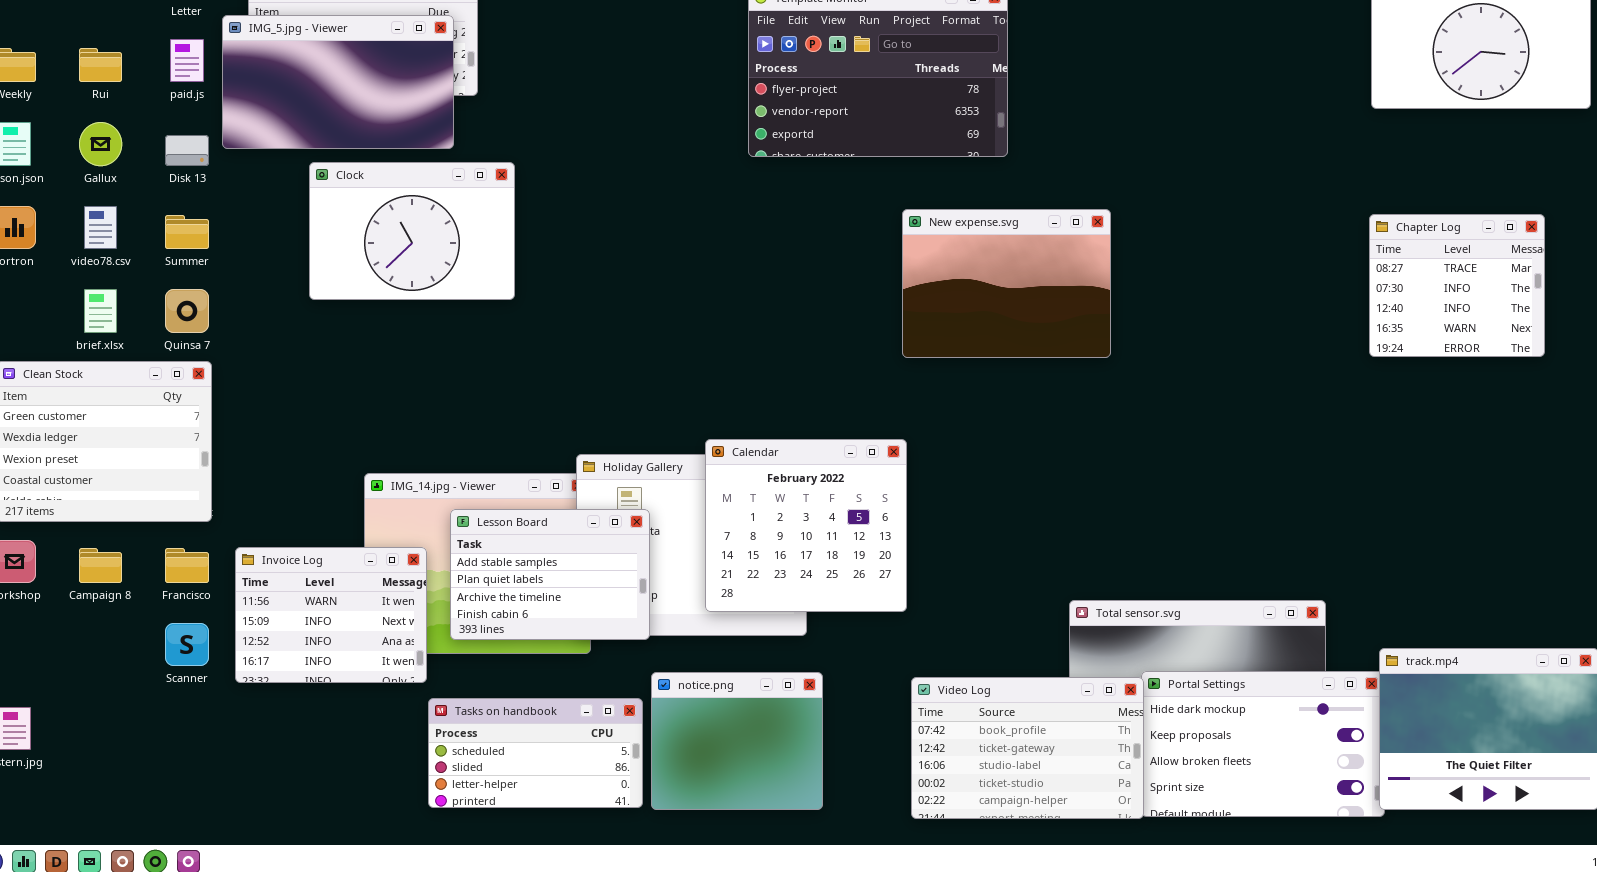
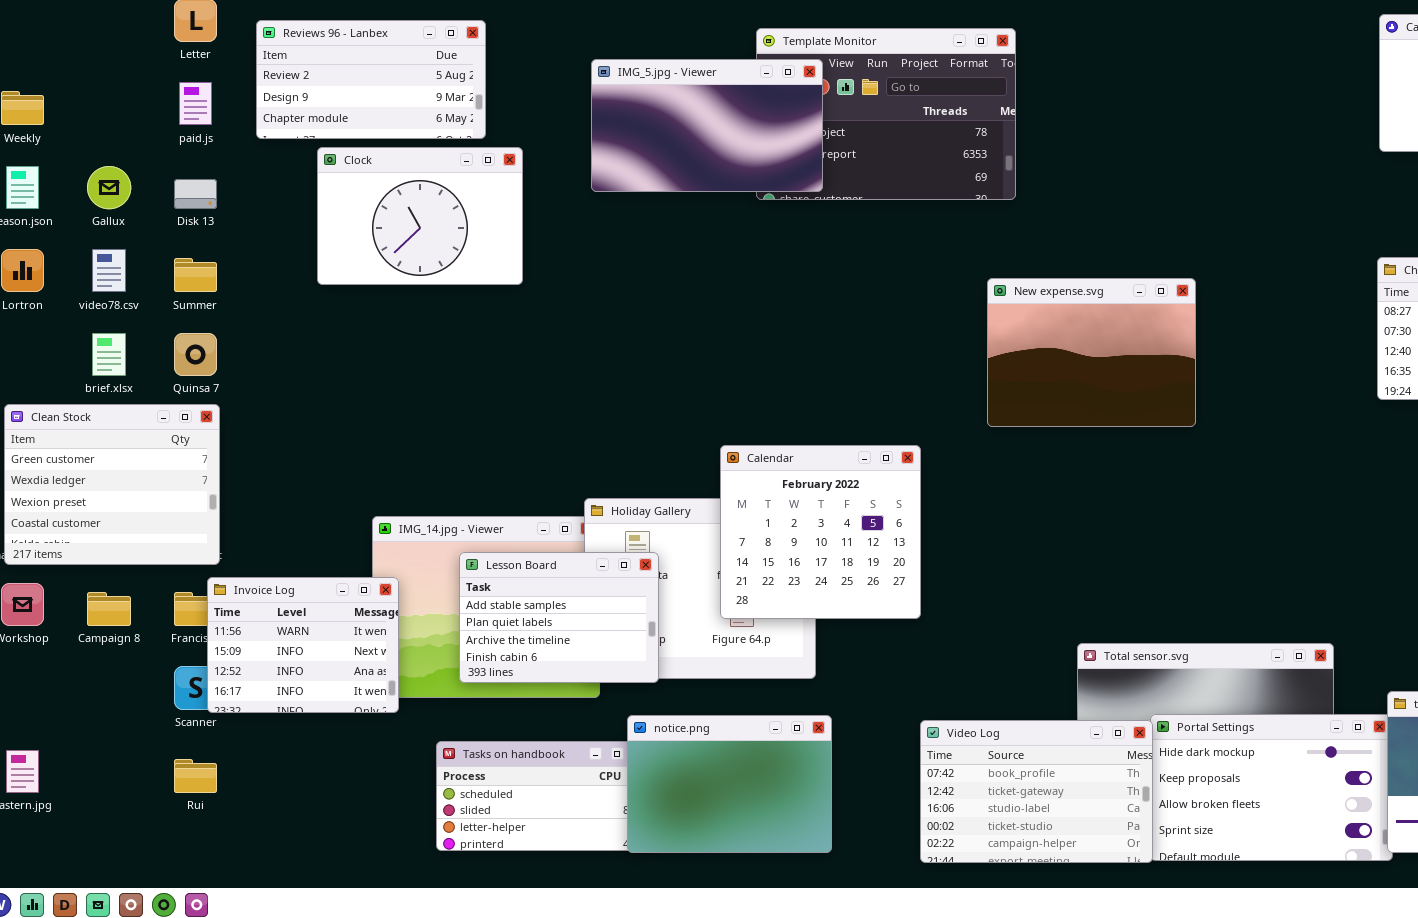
IMG_5.jpg - Viewer: [222,15,454,149] -> [591,59,823,192], moved
Rui: [79,48,122,82] -> [174,759,217,793], moved
Clock: [309,162,515,300] -> [317,147,523,285], moved
New expense.svg: [902,209,1111,358] -> [987,278,1196,427], moved
Calendar: [705,439,907,612] -> [720,445,921,619], moved
Invoice Log: [235,547,427,683] -> [207,577,399,713], moved
notice.png: [651,672,823,810] -> [627,715,832,853], resized

